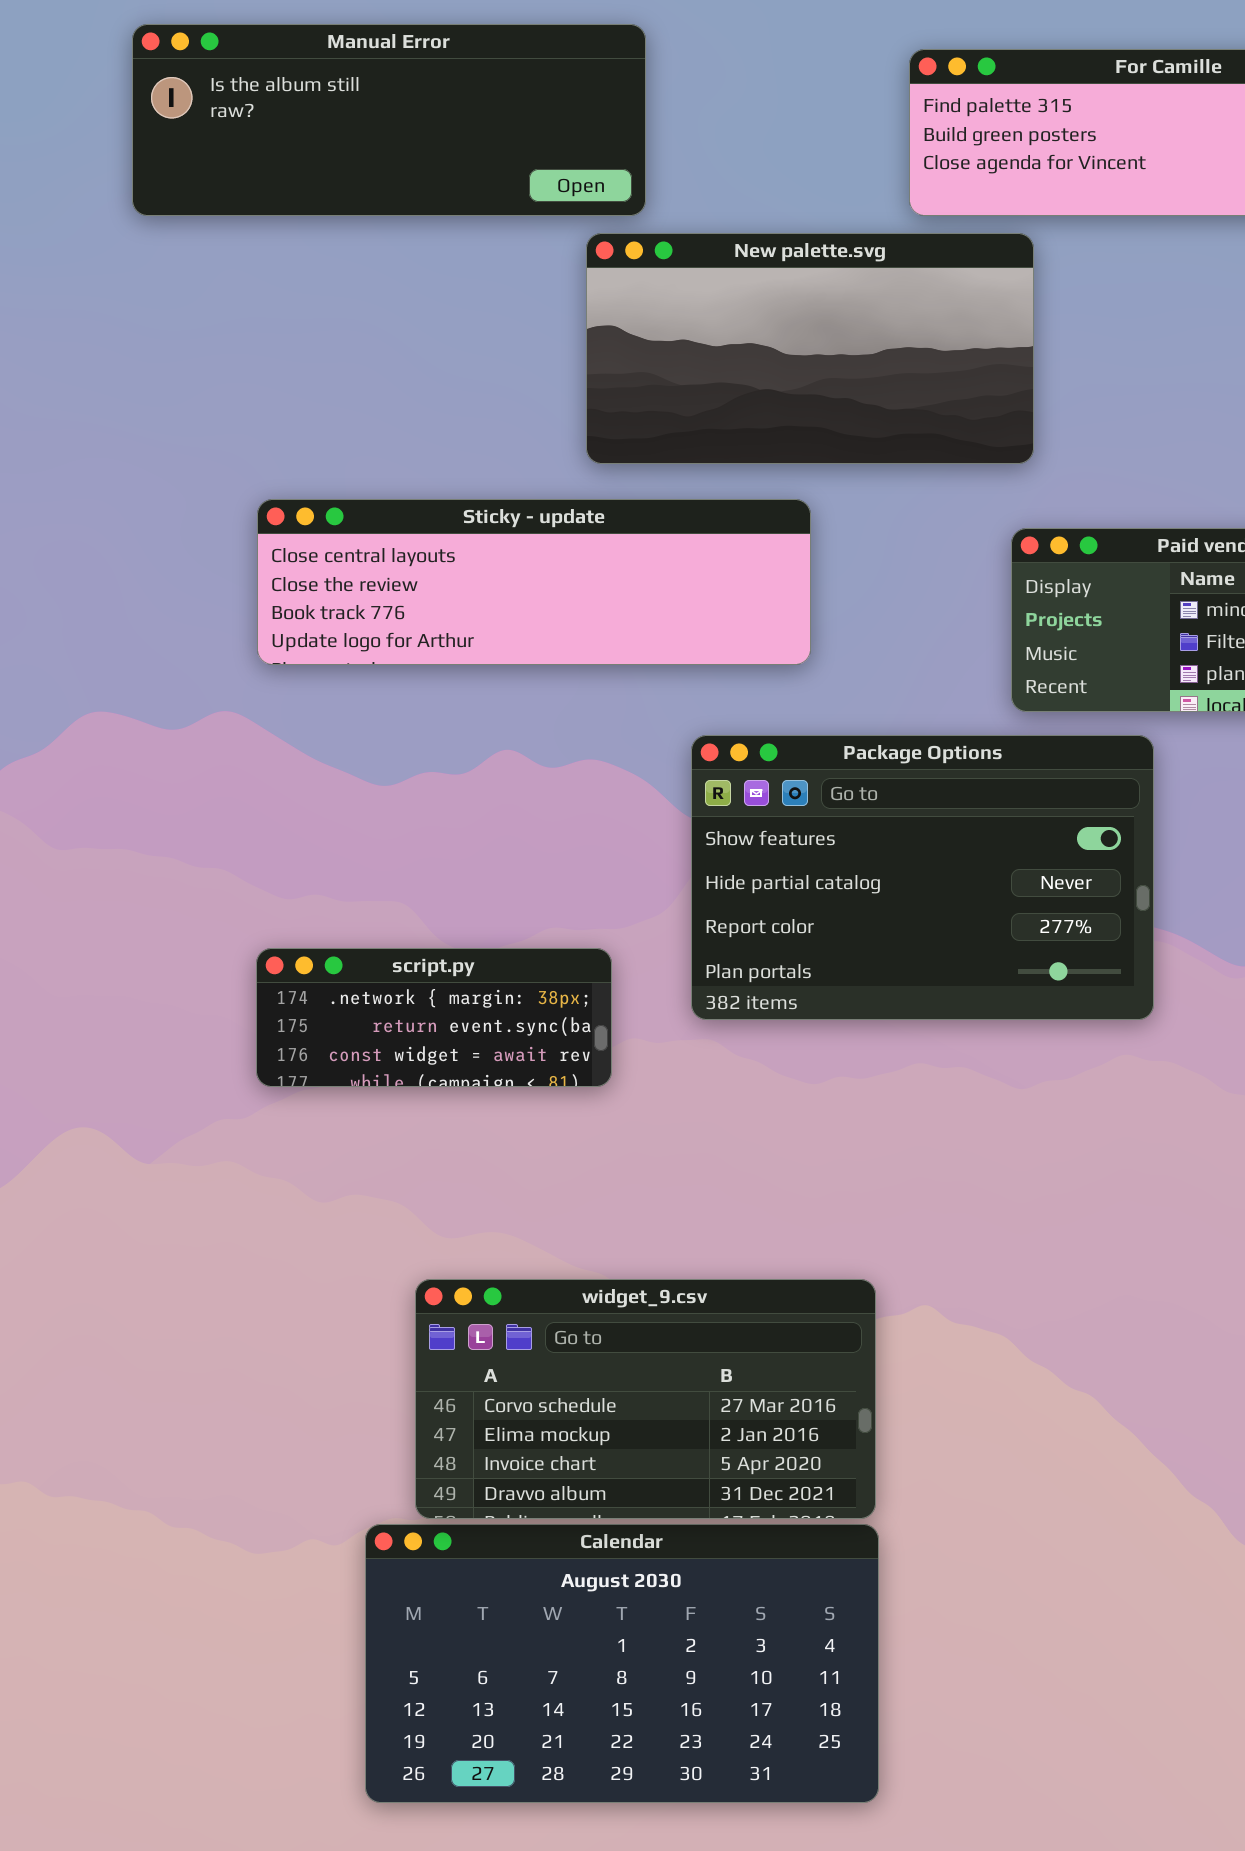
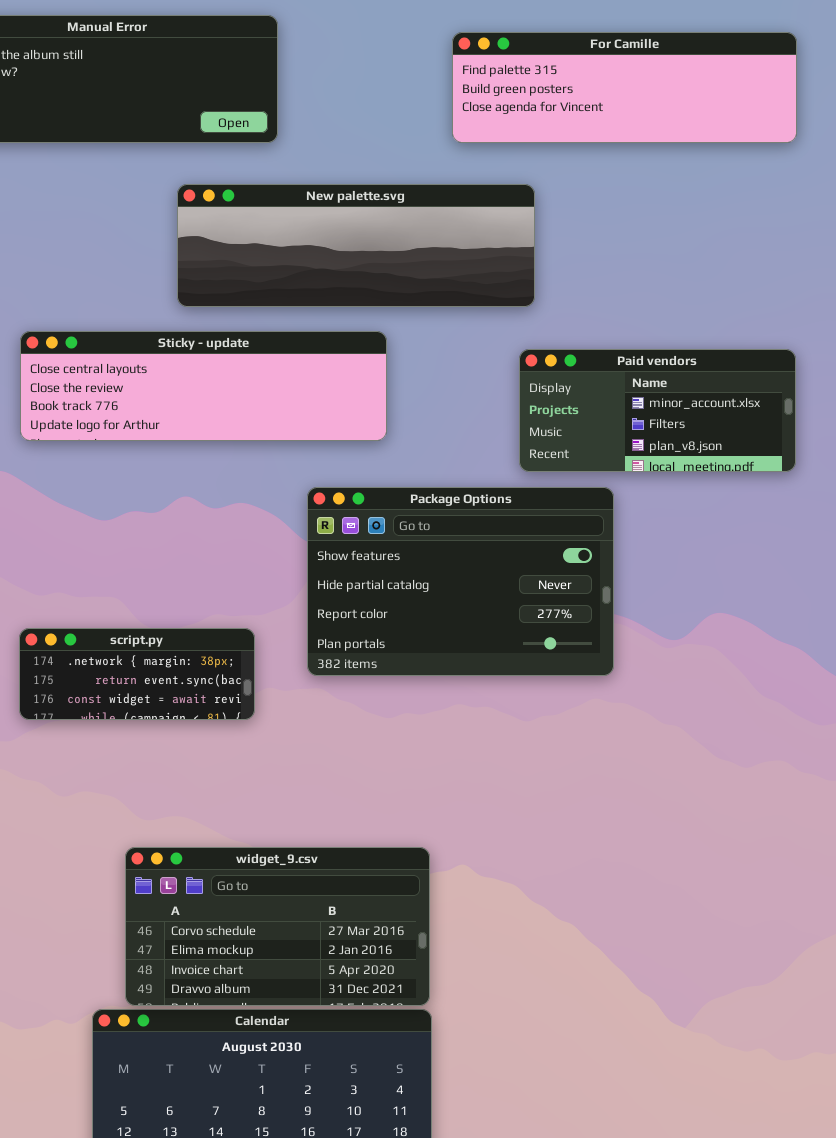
New palette.svg: [586,233,1034,464] -> [177,184,535,307], resized

